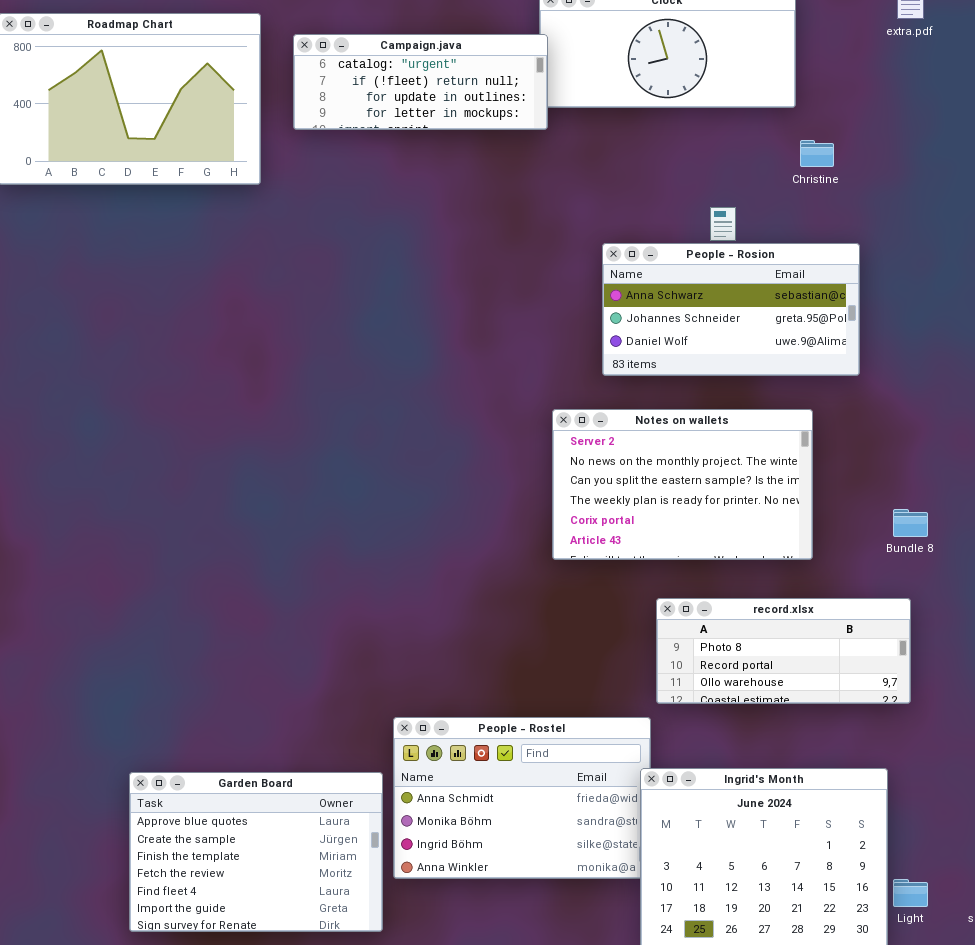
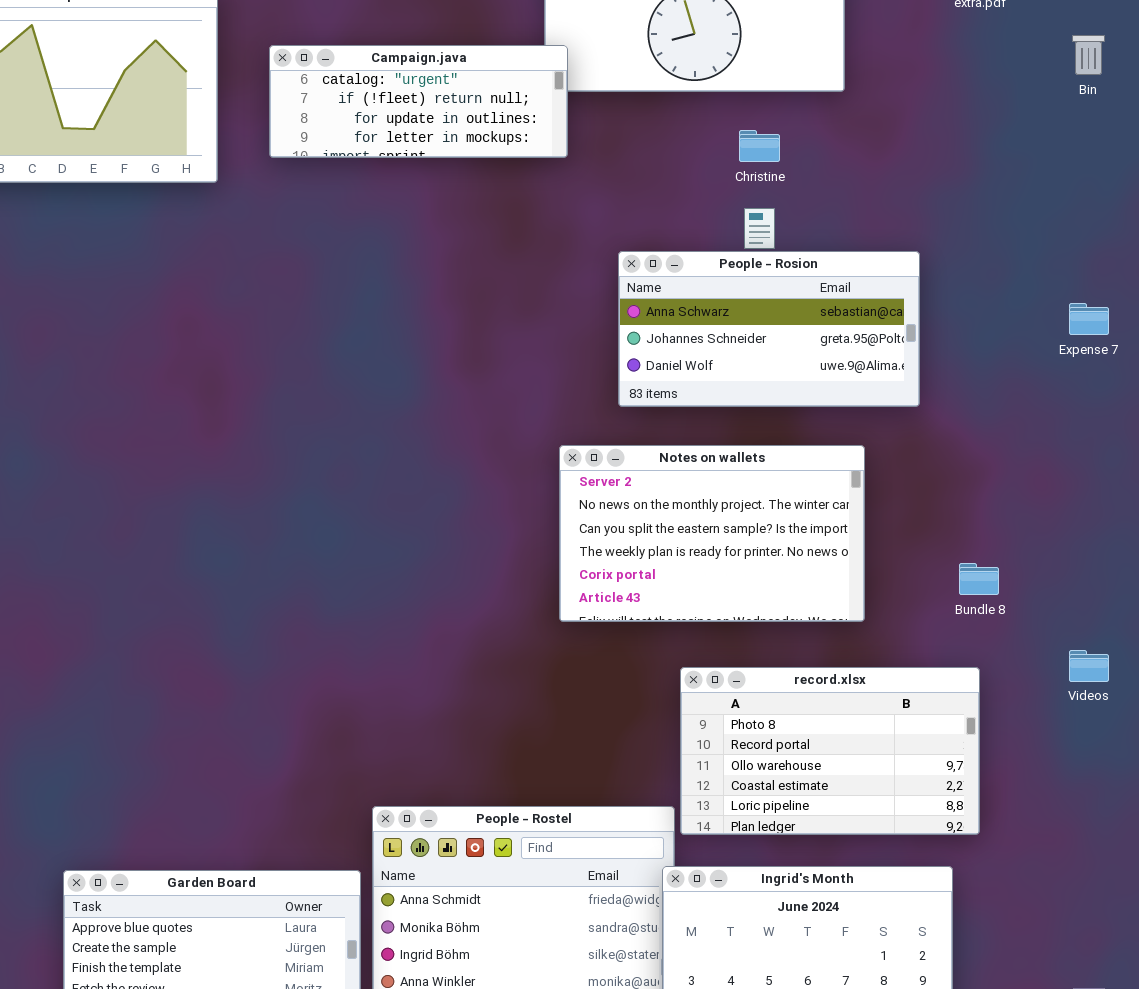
Campaign.java: [293,34,548,130] -> [269,45,568,158], moved
Christine: [800,140,834,167] -> [739,130,780,162], moved
record.xlsx: [656,598,911,704] -> [680,667,980,835], resized

